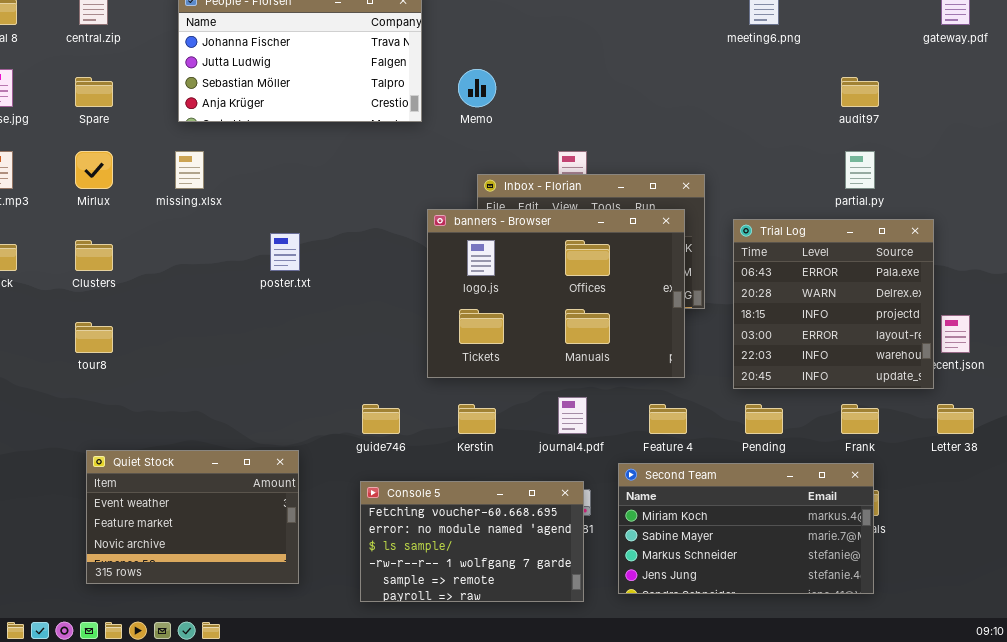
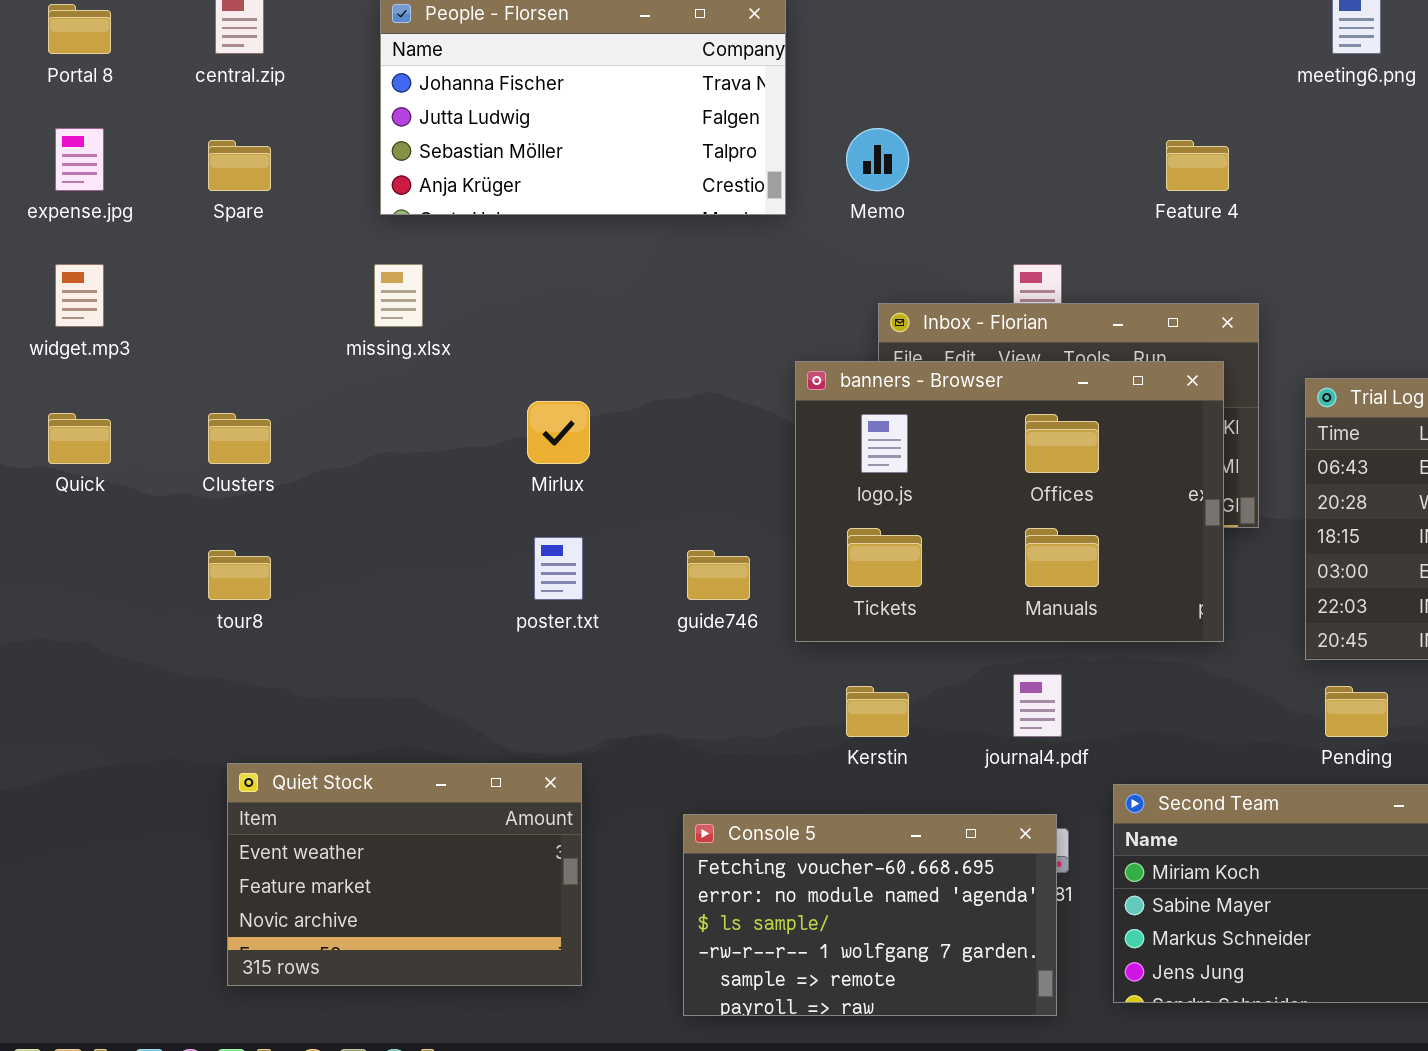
Mirlux: [75,151,113,189] -> [527,401,590,464], moved
poster.txt: [270,233,300,271] -> [534,537,583,600], moved
guide746: [362,404,400,434] -> [687,550,750,600], moved
Feature 4: [649,404,687,434] -> [1166,140,1229,191], moved

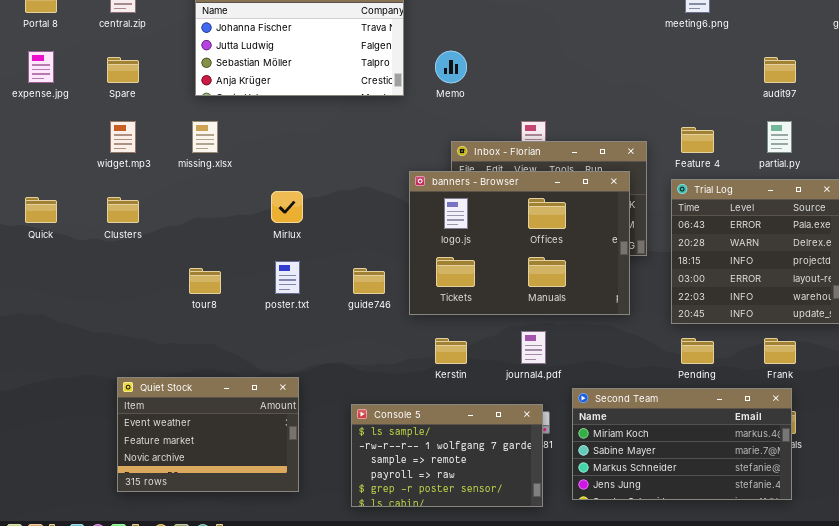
Feature 4: [1166,140,1229,191] -> [681,127,714,153], moved
widget.mp3: [55,264,104,327] -> [110,121,136,153], moved
tour8: [208,550,271,600] -> [189,268,221,294], moved
Console 5: [683,814,1057,1016] -> [351,404,543,507], scrolled down 2 rows

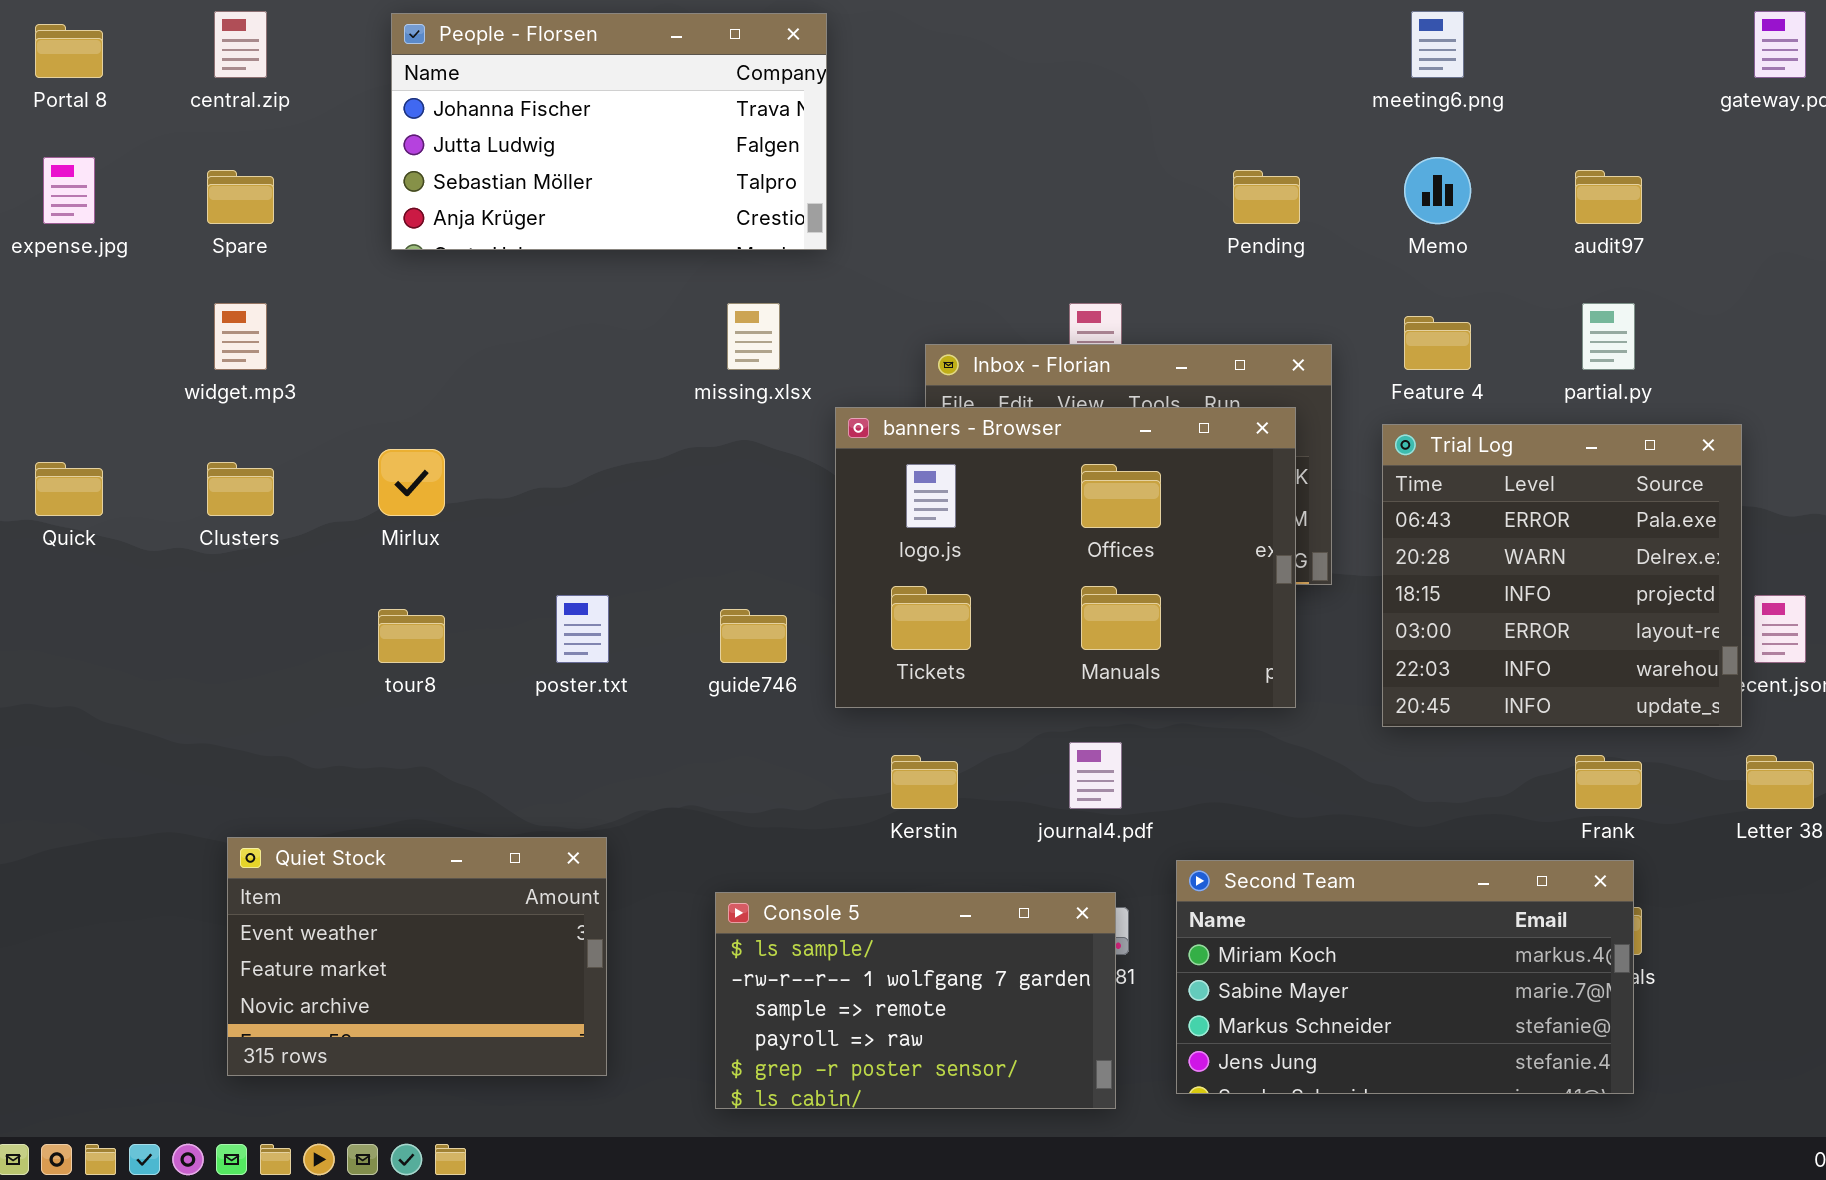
Memo: [435,51,467,83] -> [1404,157,1471,224], moved
missing.xlsx: [192,121,218,153] -> [727,303,780,370], moved
Mirlux: [271,191,303,223] -> [378,449,445,516], moved
Pending: [681,338,714,364] -> [1233,170,1300,224], moved

